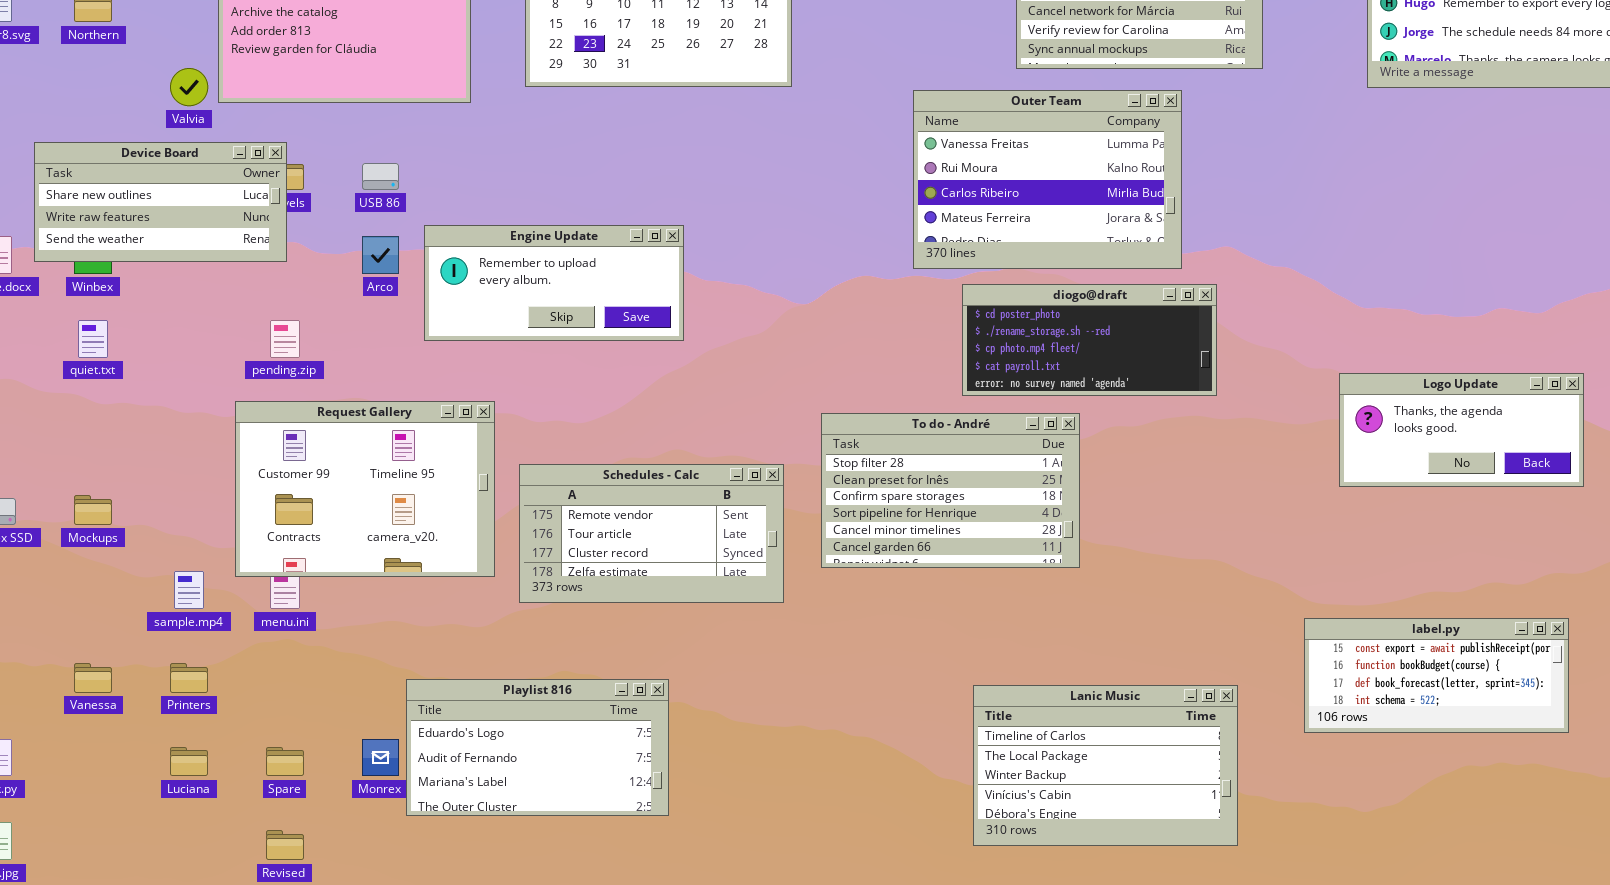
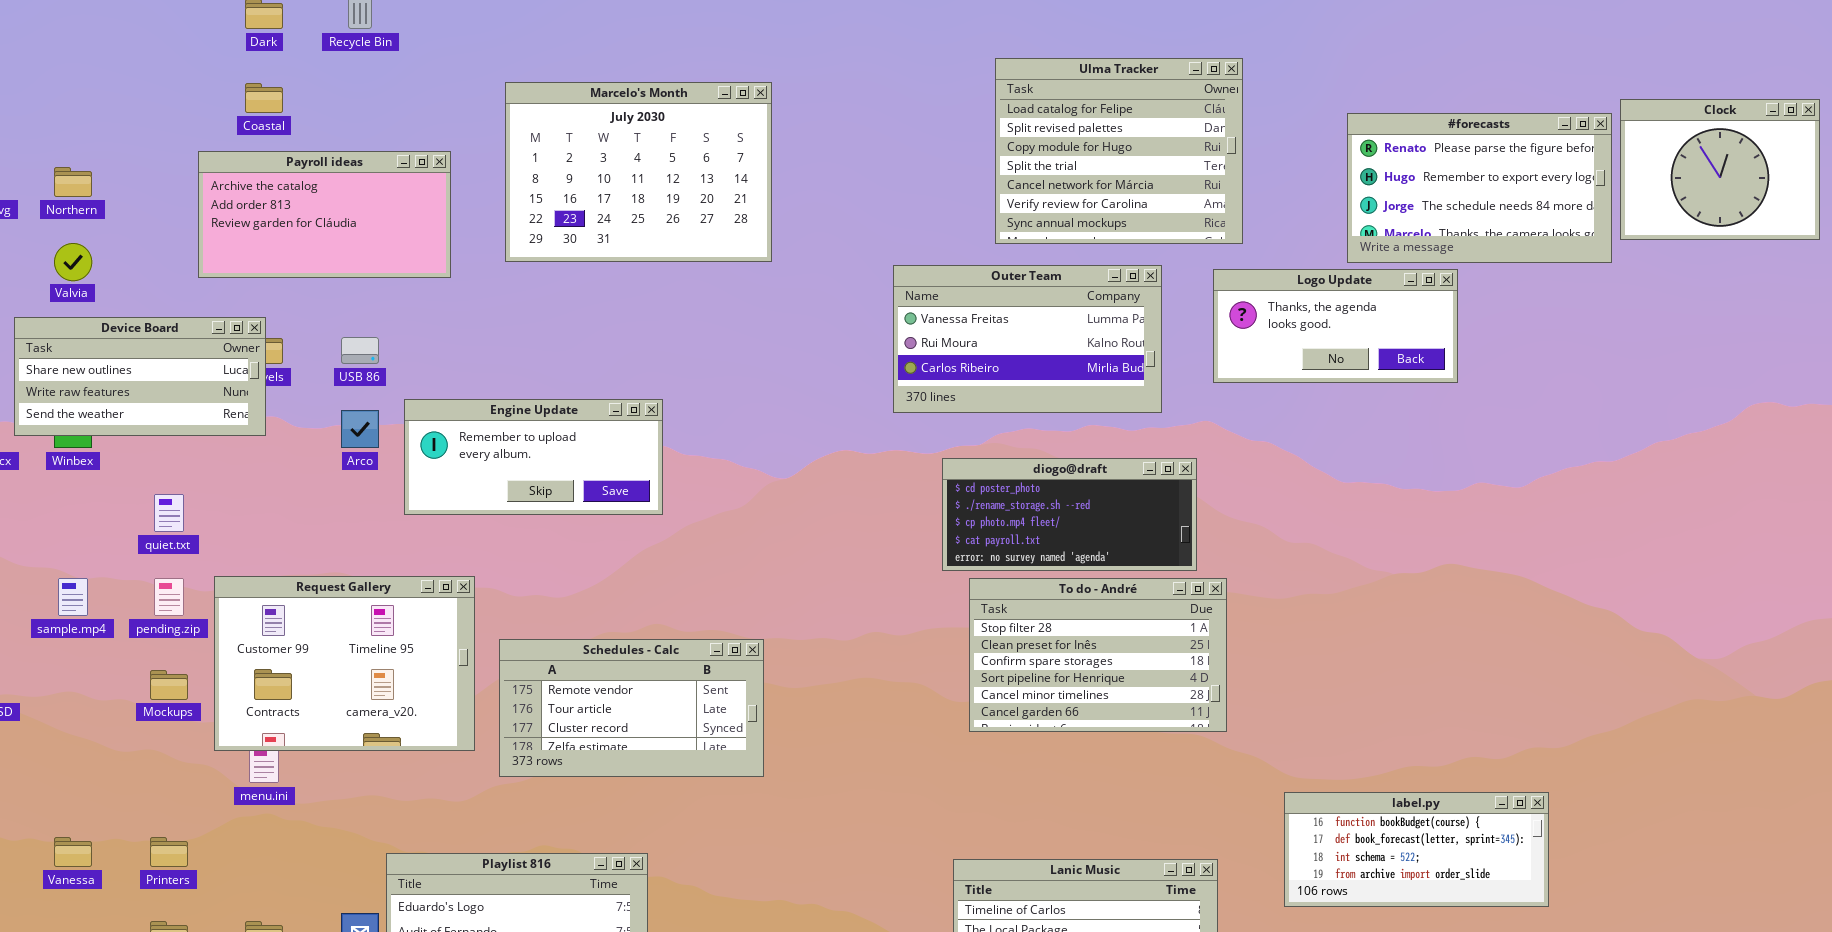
Valvia: [170,68,208,106] -> [54,243,92,281], moved
Outer Team: [913,90,1182,269] -> [893,265,1162,413], resized
quiet.txt: [78,320,108,358] -> [154,494,184,532], moved
pending.zip: [270,320,300,358] -> [154,578,184,616], moved
Logo Update: [1339,373,1584,487] -> [1213,269,1458,383], moved
To do - André: [821,413,1080,568] -> [969,578,1227,732], moved
Mockups: [74,495,112,525] -> [150,670,188,700], moved
sample.mp4: [174,571,204,609] -> [58,578,88,616], moved
label.py: [1304,618,1569,733] -> [1284,792,1549,907], scrolled down 1 row

